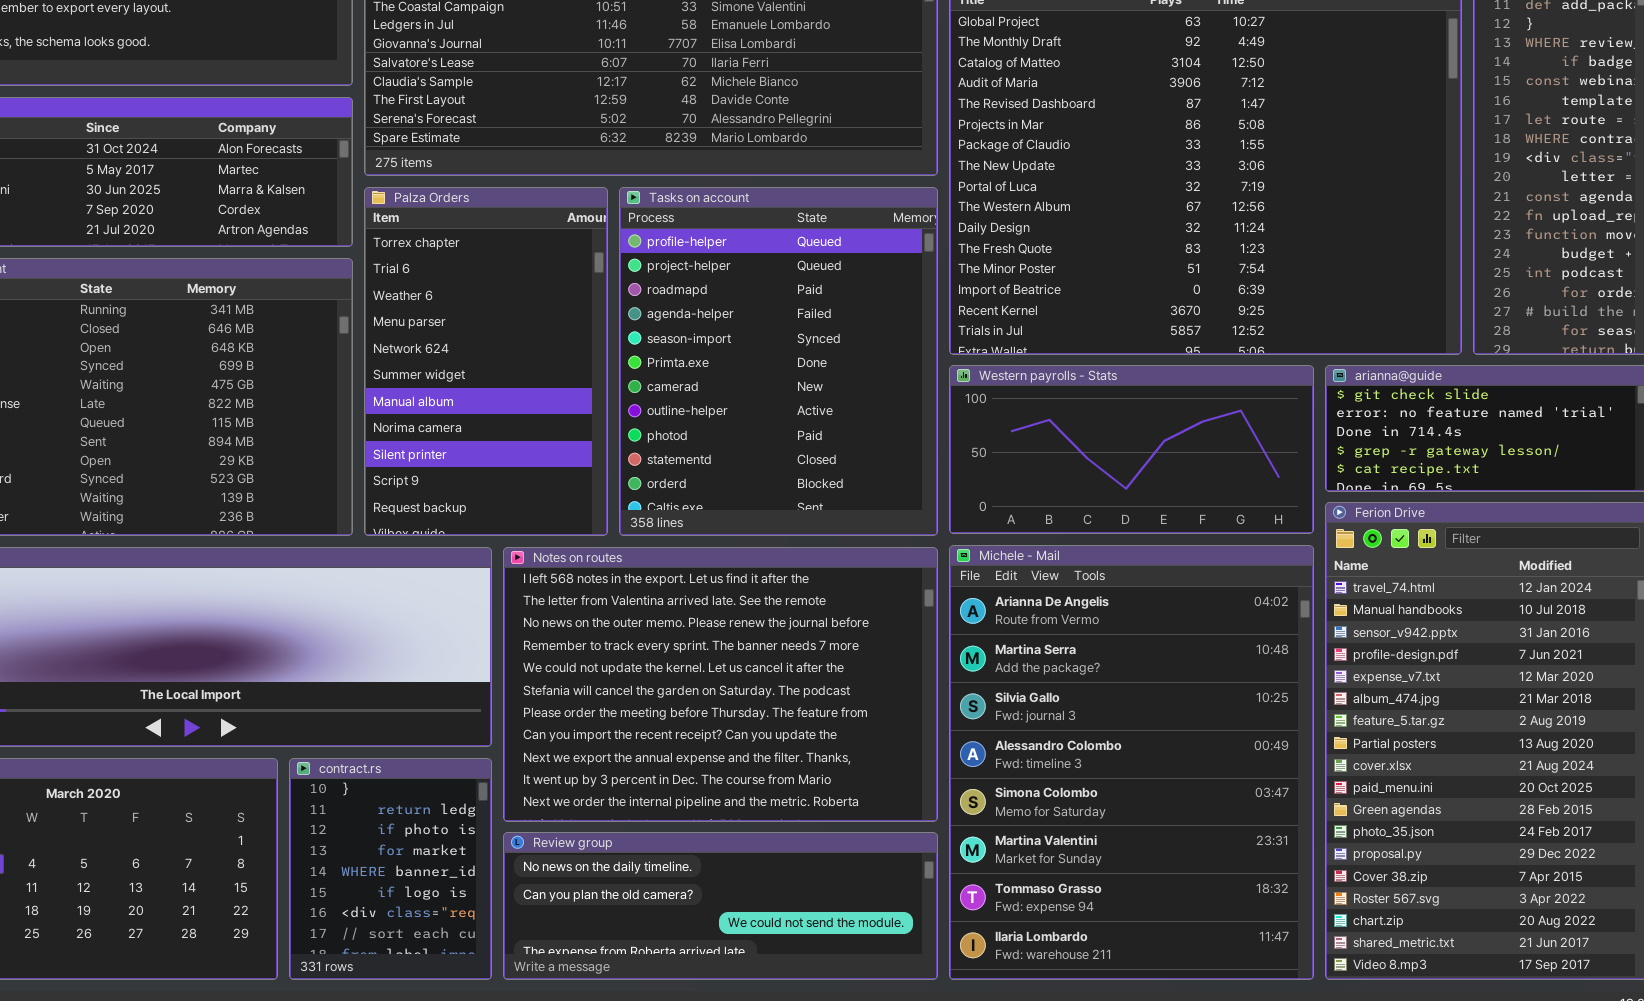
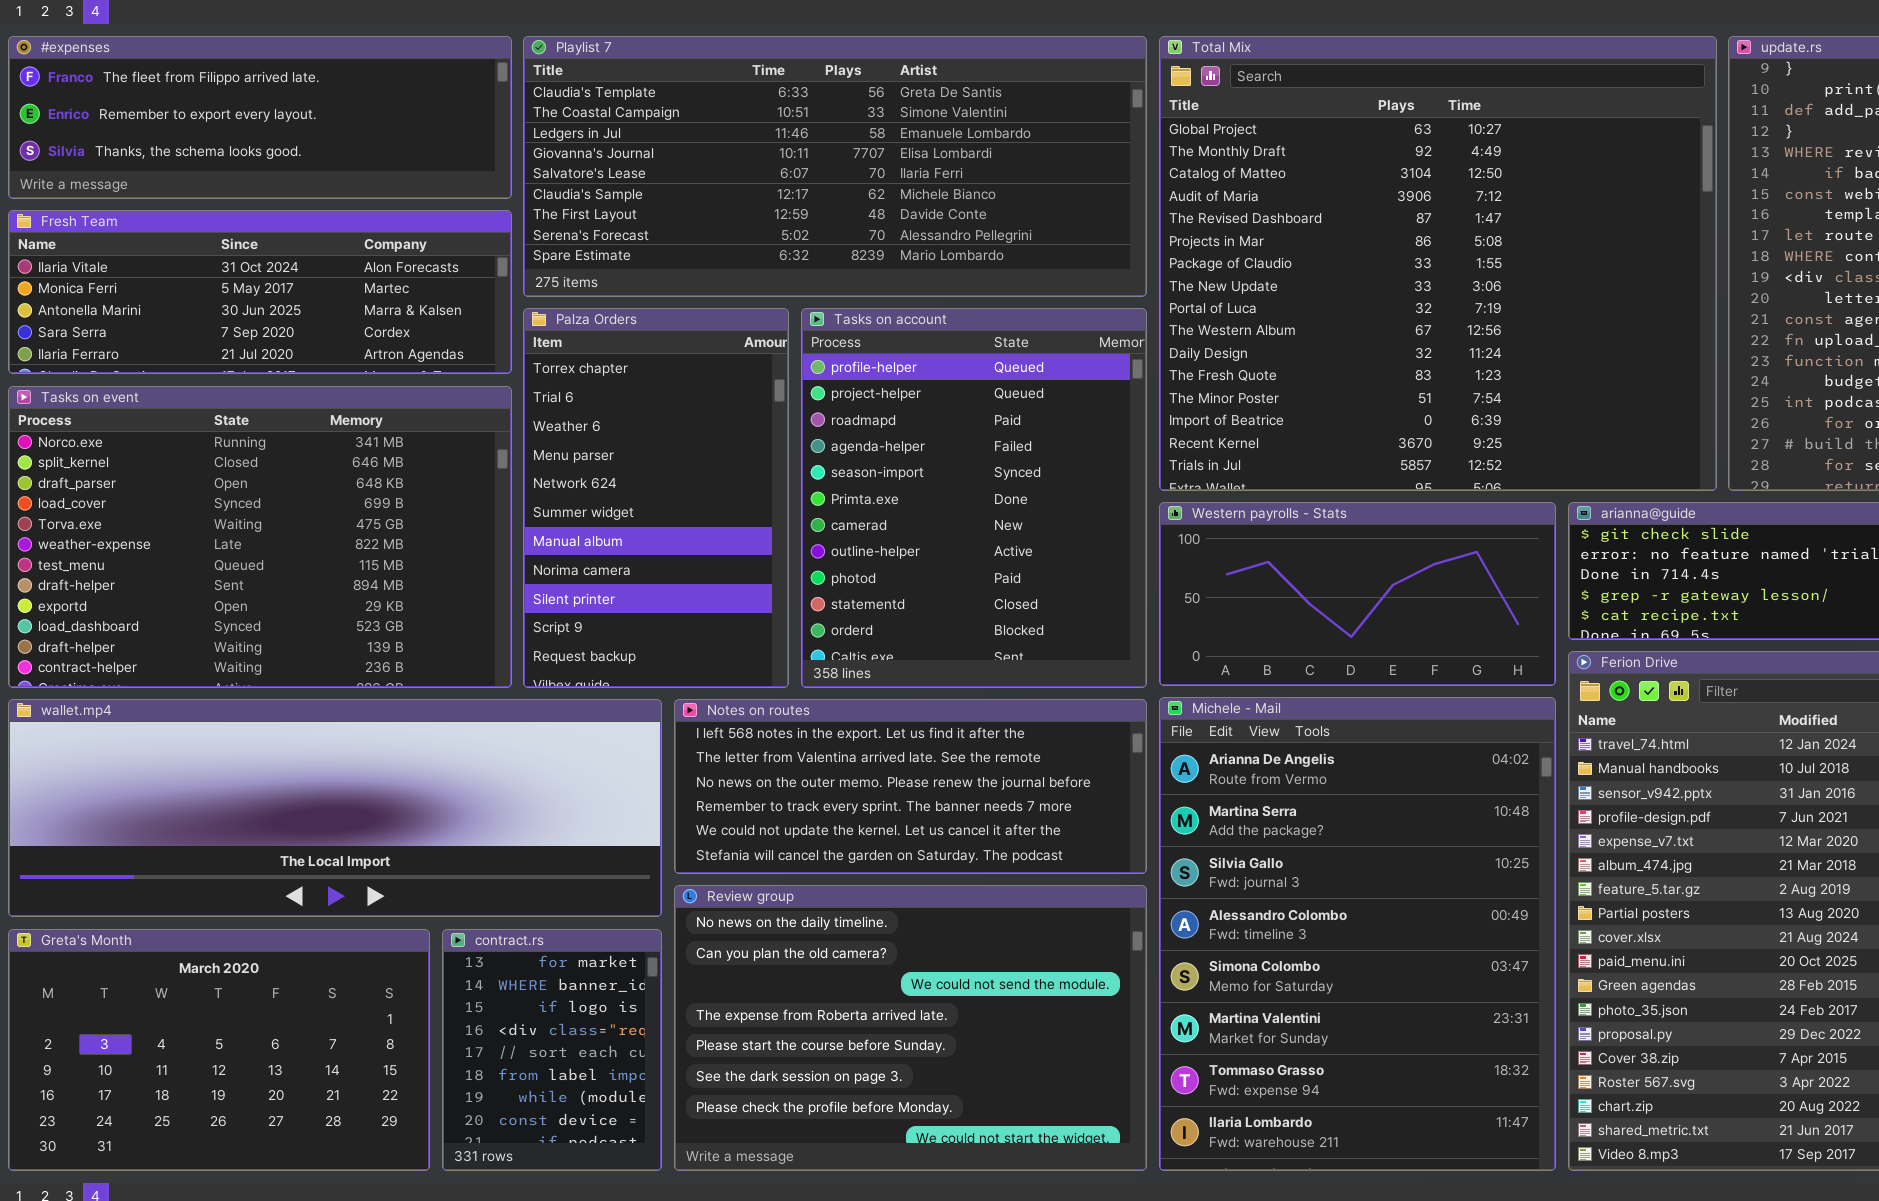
Notes on routes: [503,547,938,822] -> [674,699,1147,874], resized
contract.rs: [289,758,492,980] -> [442,929,662,1171], scrolled down 3 rows
Review group: [503,832,938,980] -> [674,885,1147,1171], resized

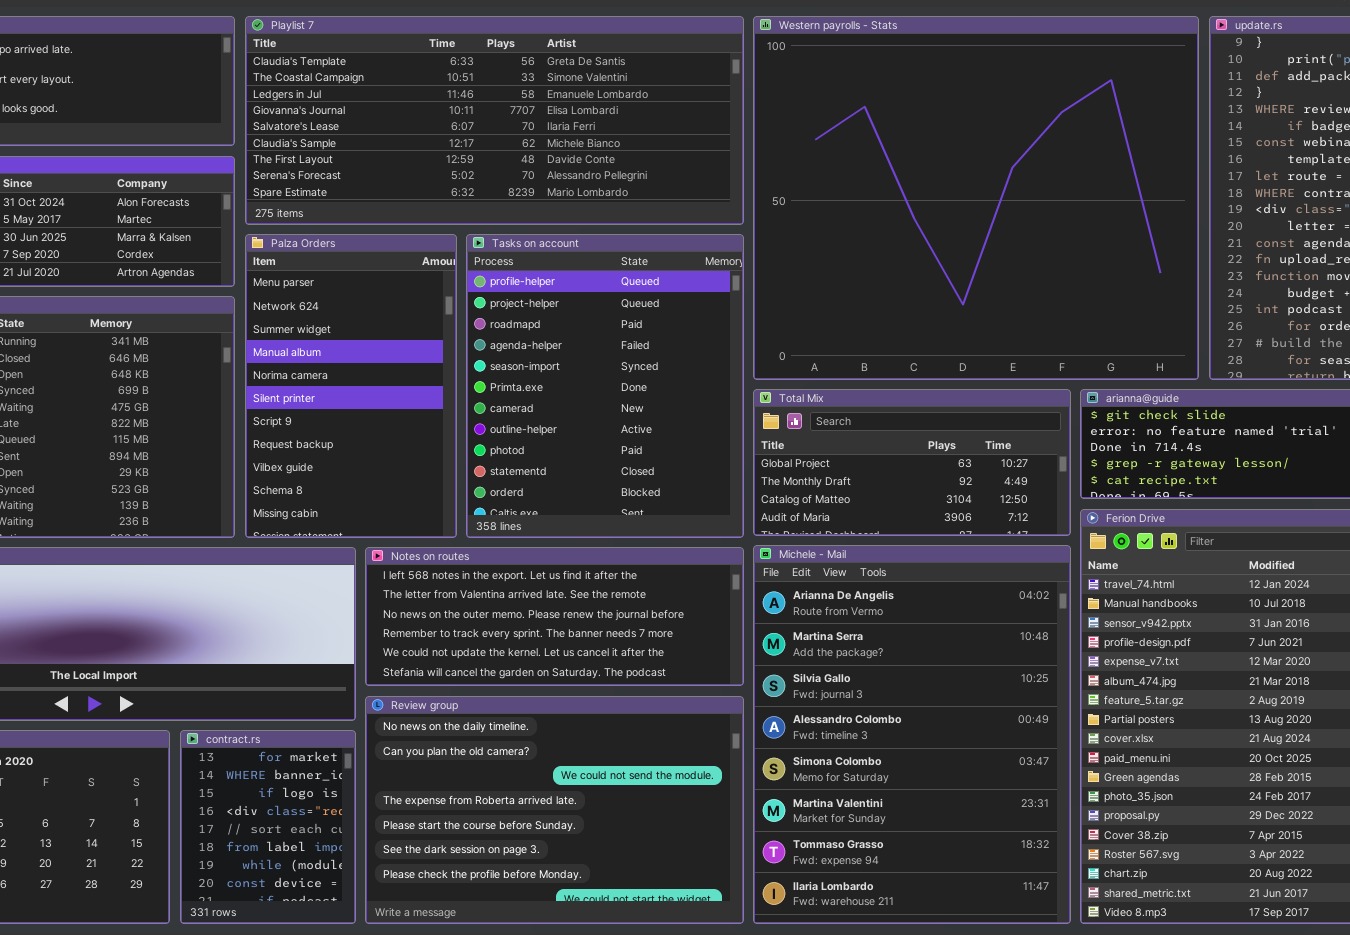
Total Mix: [1159,36,1717,491] -> [753,389,1071,536], moved, resized
Palza Orders: [523,308,789,688] -> [245,234,457,538], scrolled down 3 rows
Western payrolls - Stats: [1159,502,1556,686] -> [753,16,1199,380], moved, resized

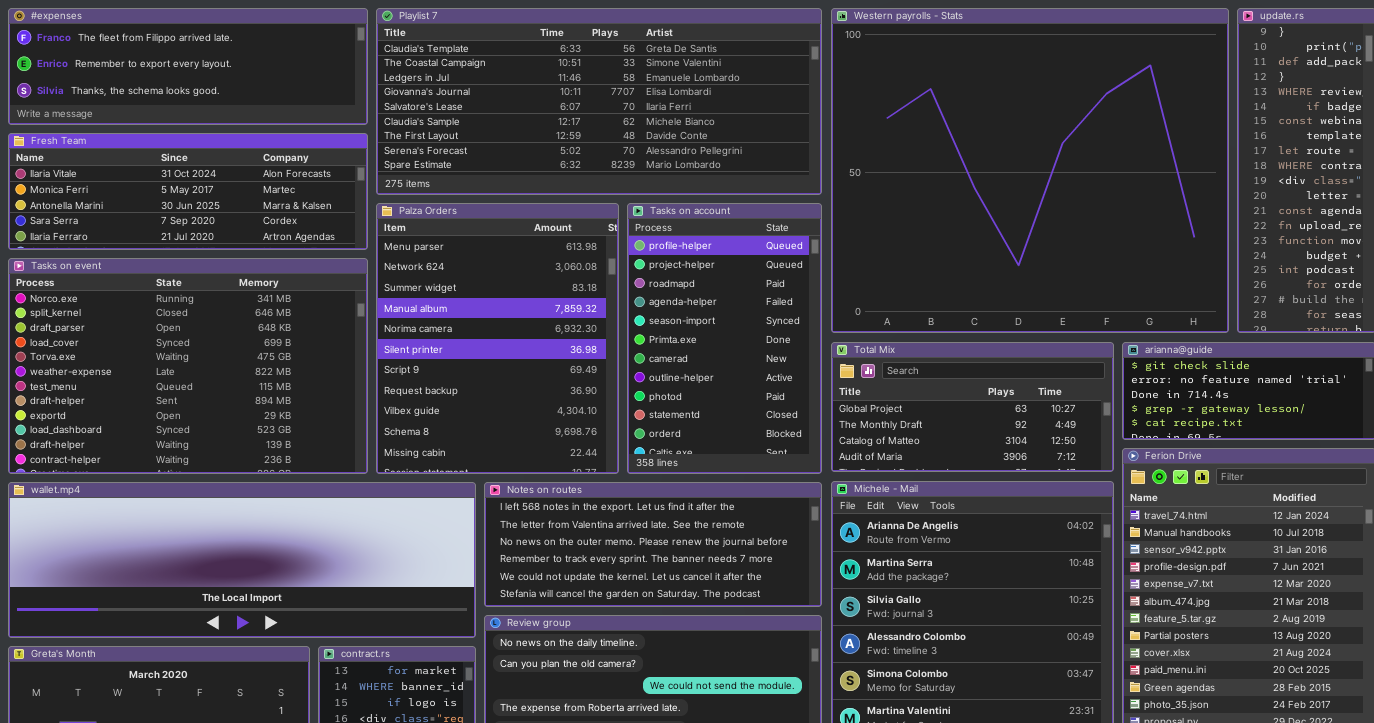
Palza Orders: [245,234,457,538] -> [376,203,619,474], resized
Tasks on account: [466,234,744,538] -> [627,203,822,474], resized

